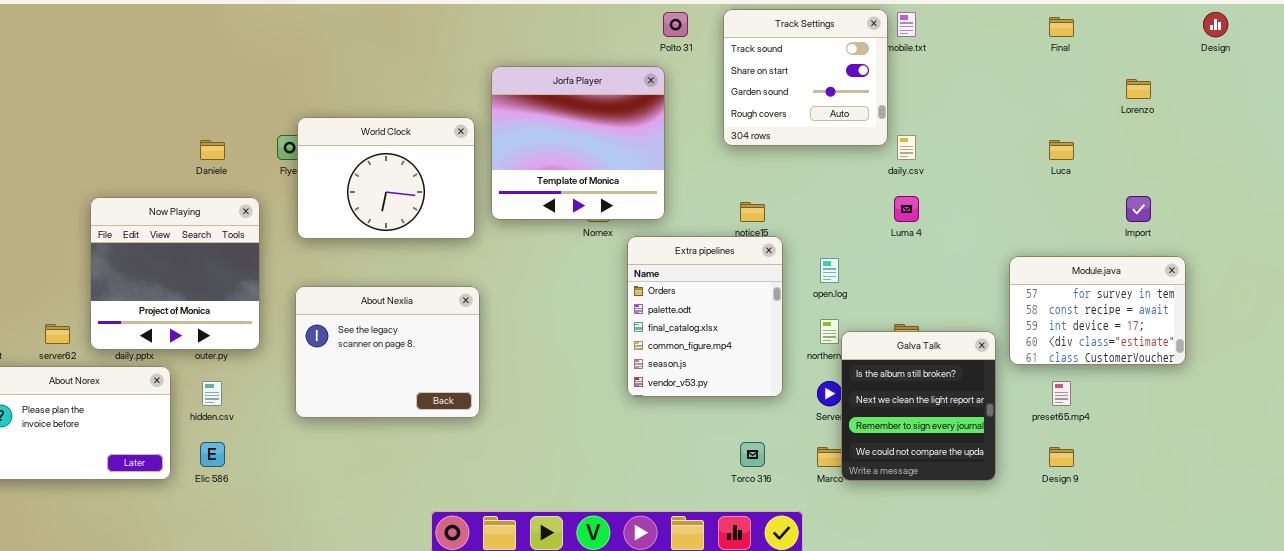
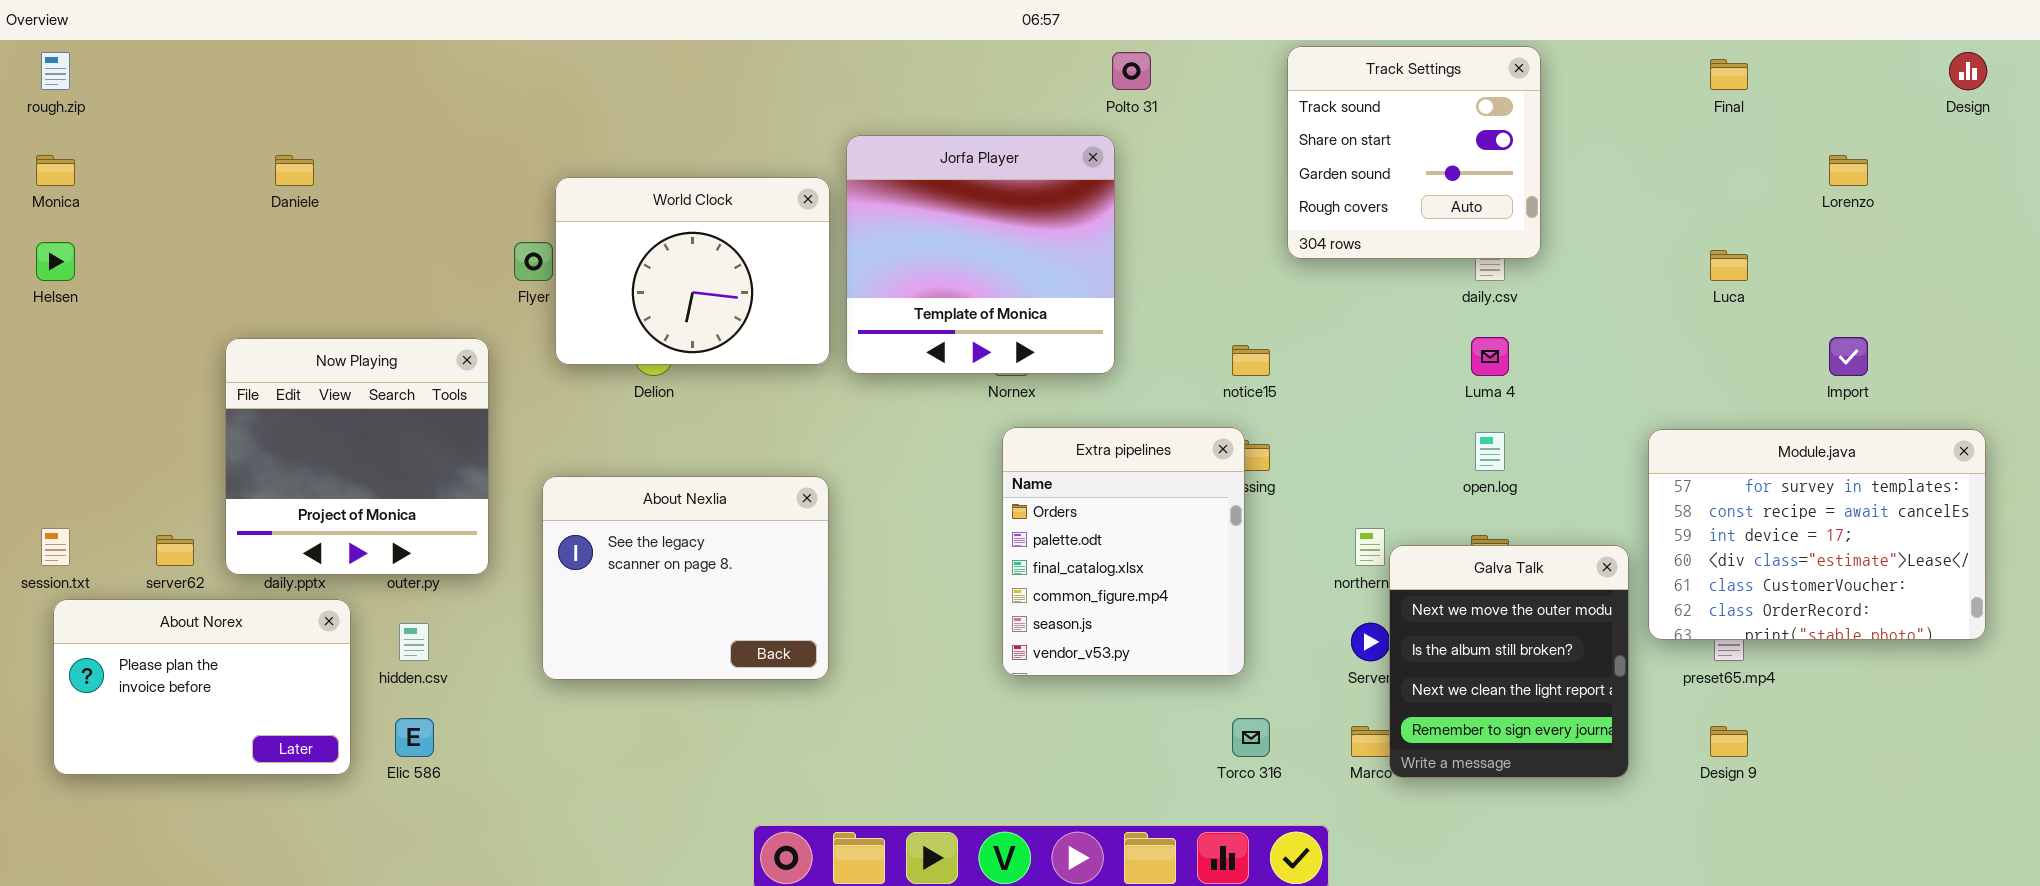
Track Settings: [723,9,888,146] -> [1287,46,1541,259], moved
World Clock: [297,117,475,239] -> [555,177,830,365], moved
Daniele: [200,140,225,160] -> [275,155,314,186], moved
Extra pipelines: [627,236,783,397] -> [1002,427,1245,676], moved
Module.java: [1009,256,1186,365] -> [1648,429,1986,640], resized
open.log: [820,258,839,283] -> [1475,432,1505,471], moved
Galva Talk: [841,331,996,481] -> [1389,545,1629,778], scrolled up 1 row

